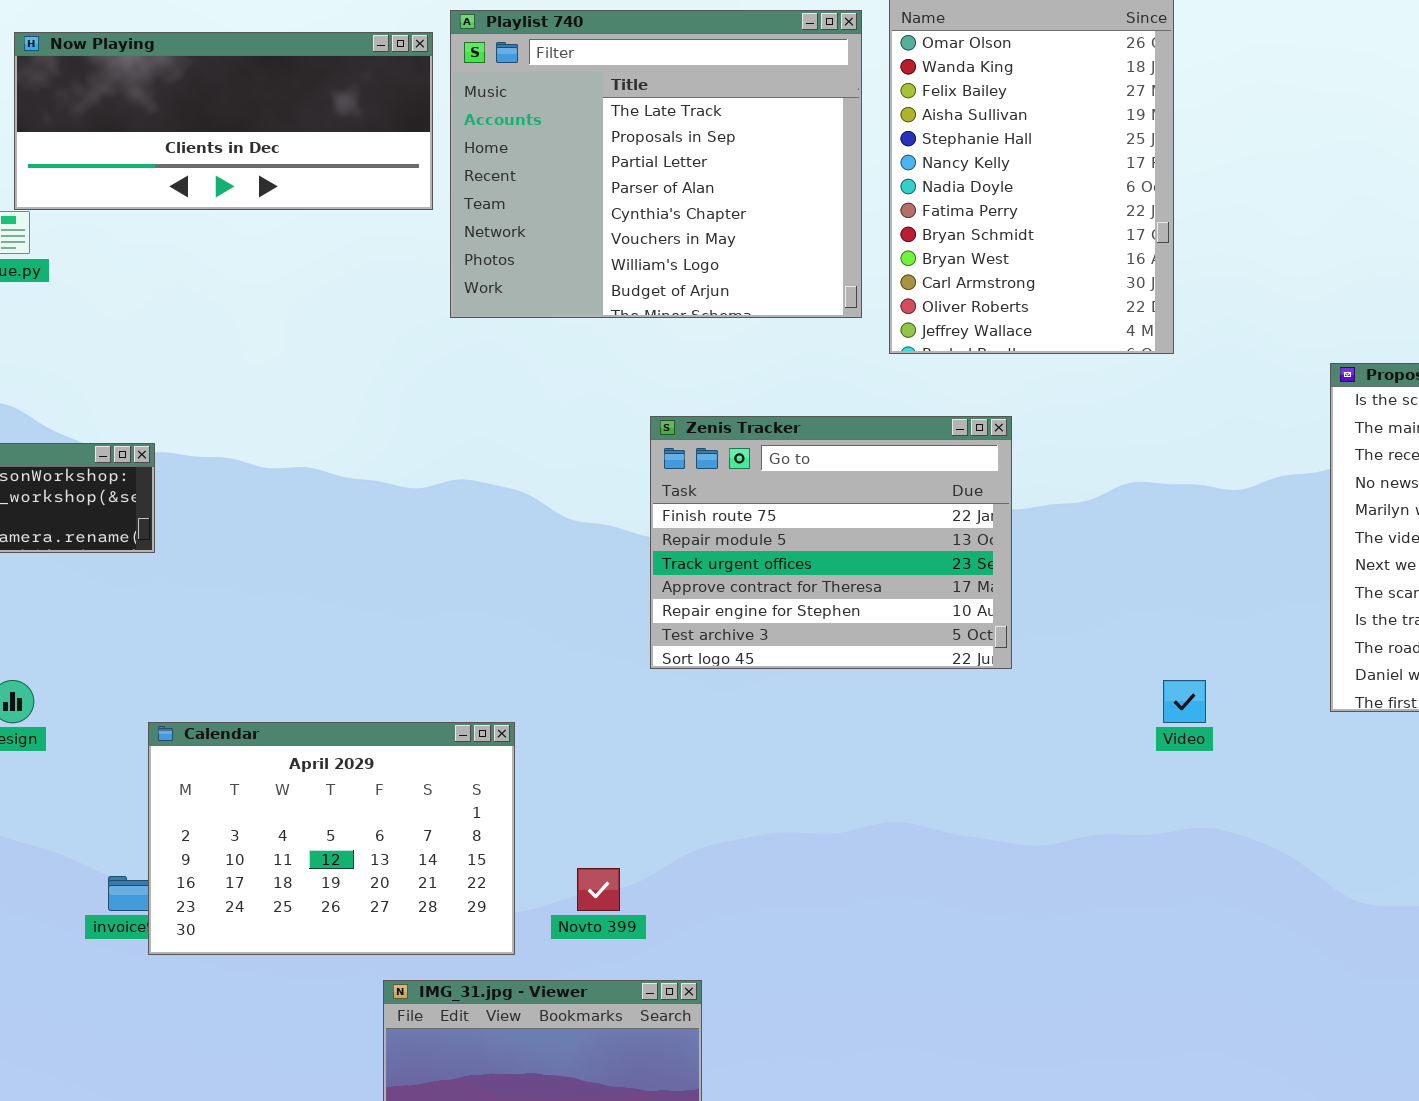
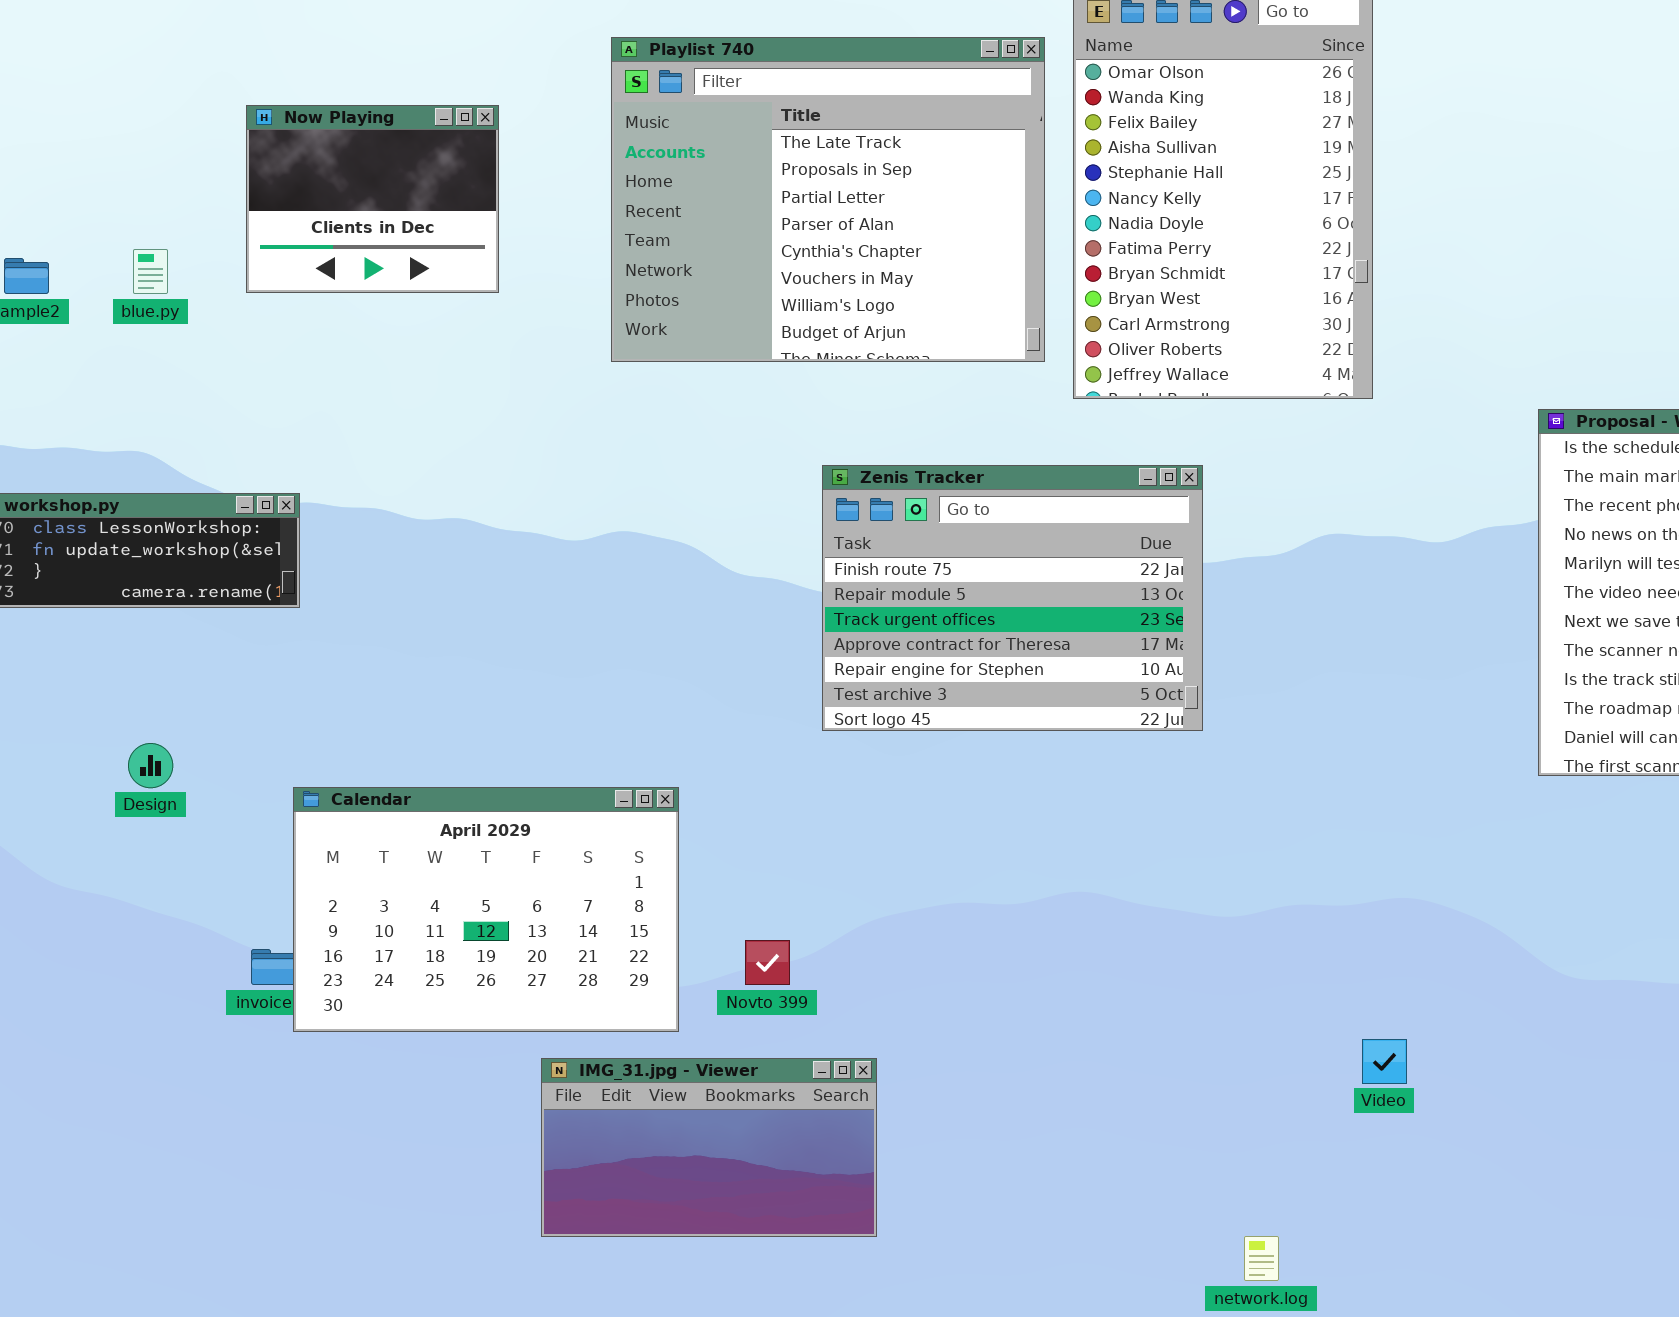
Now Playing: [14,32,433,210] -> [246,105,499,293], moved, resized
Video: [1163,680,1206,723] -> [1362,1039,1407,1084], moved

